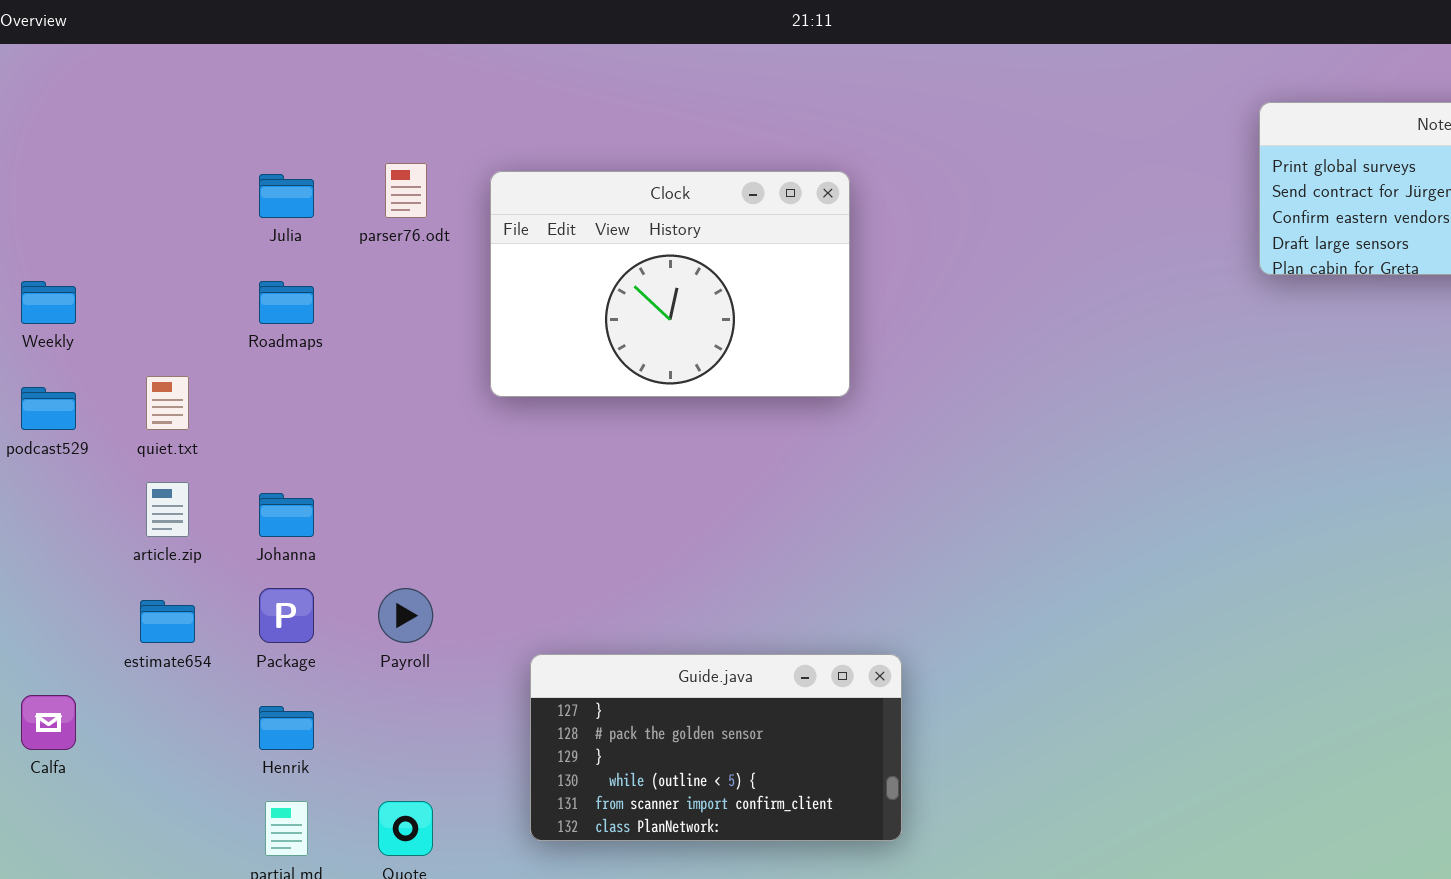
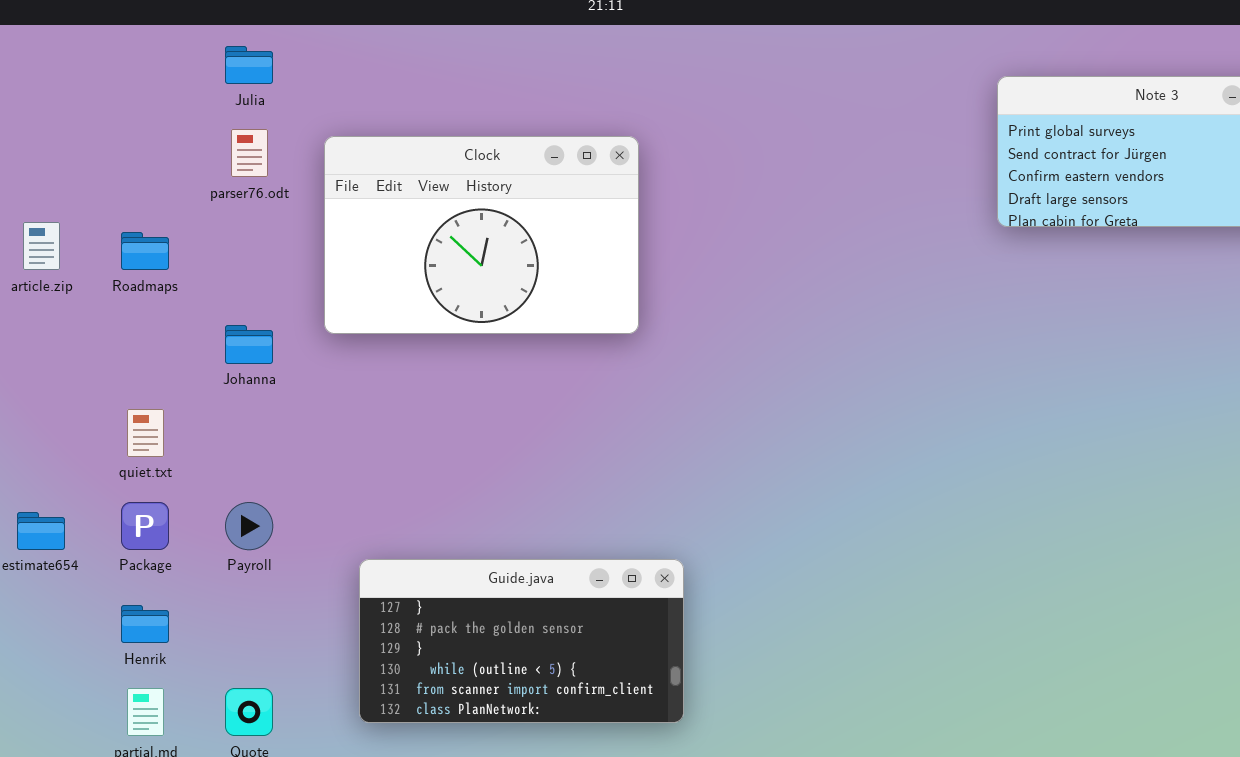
Julia: [259,174,314,218] -> [225,46,273,84], moved
quiet.txt: [146,376,189,430] -> [127,409,164,457], moved
article.zip: [146,482,189,537] -> [23,222,60,270], moved
Johanna: [259,493,314,537] -> [225,325,273,364], moved

